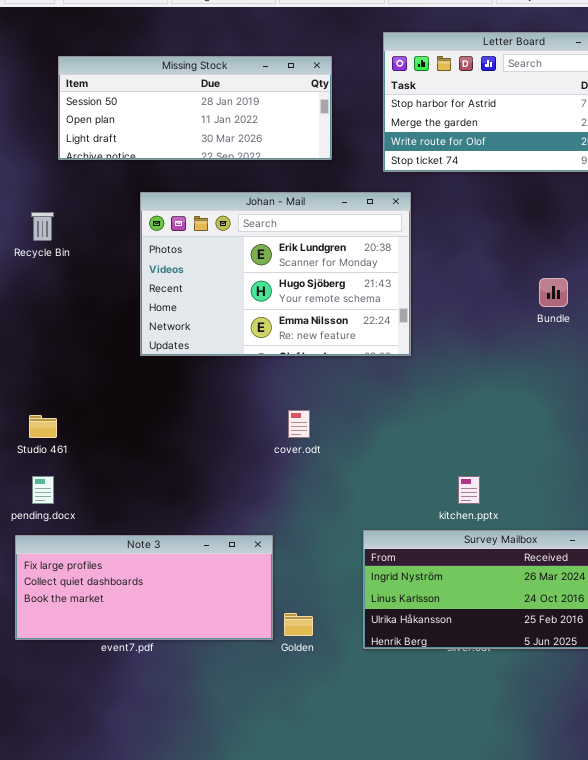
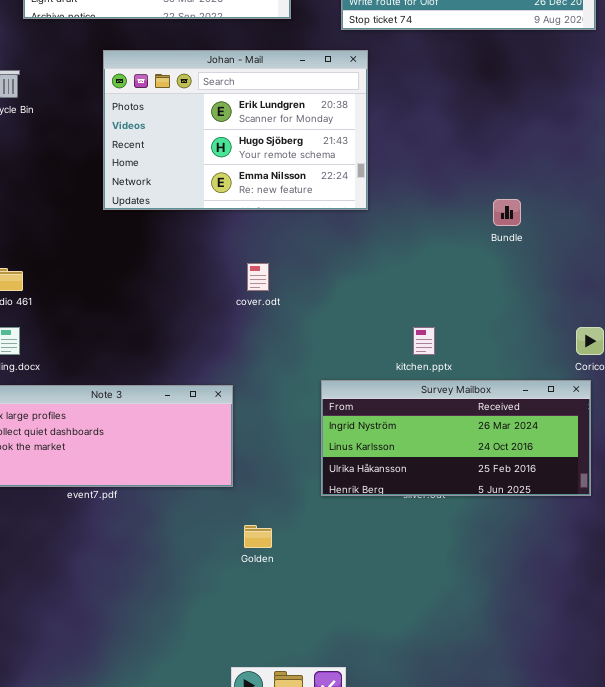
Bundle: [539,278,568,307] -> [493,199,521,226], moved
Golden: [284,613,313,636] -> [244,525,272,548], moved

